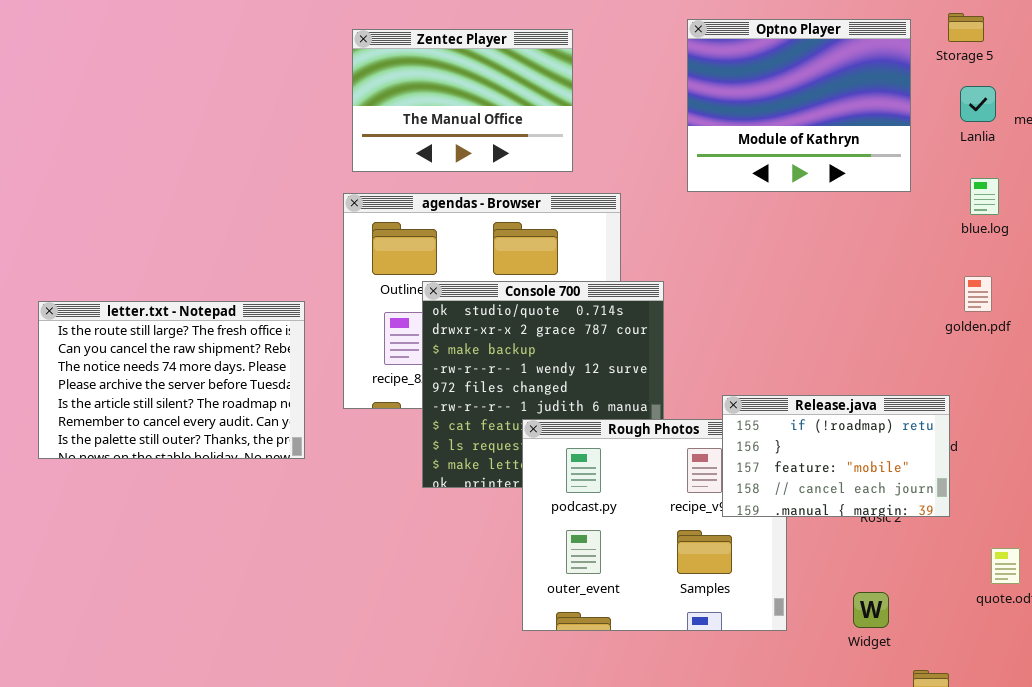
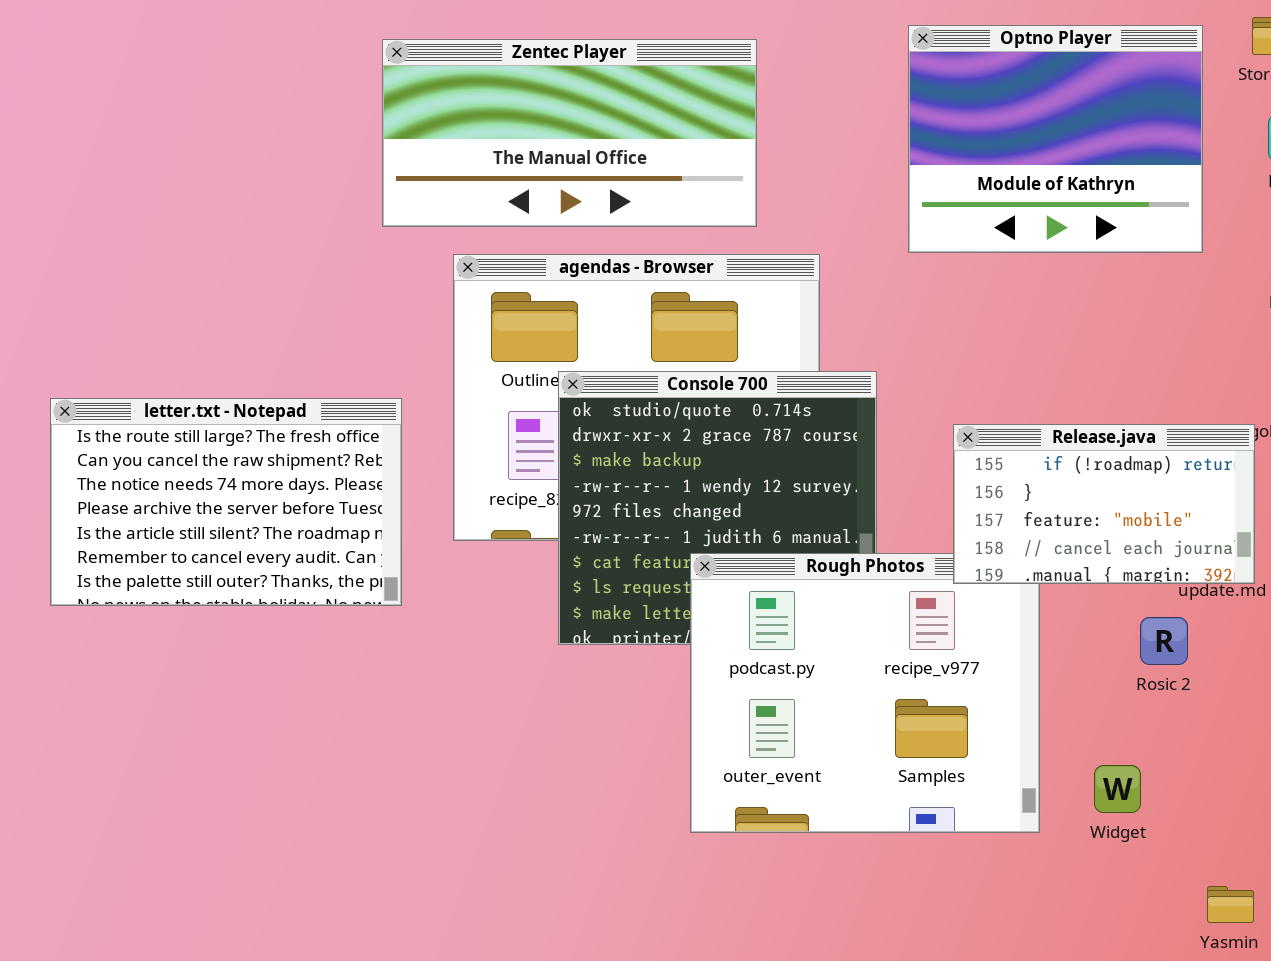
Zentec Player: [352,29,573,172] -> [382,39,757,227], resized
Release.java: [722,395,950,517] -> [953,424,1255,584], moved
Widget: [853,592,889,628] -> [1094,765,1141,813], moved

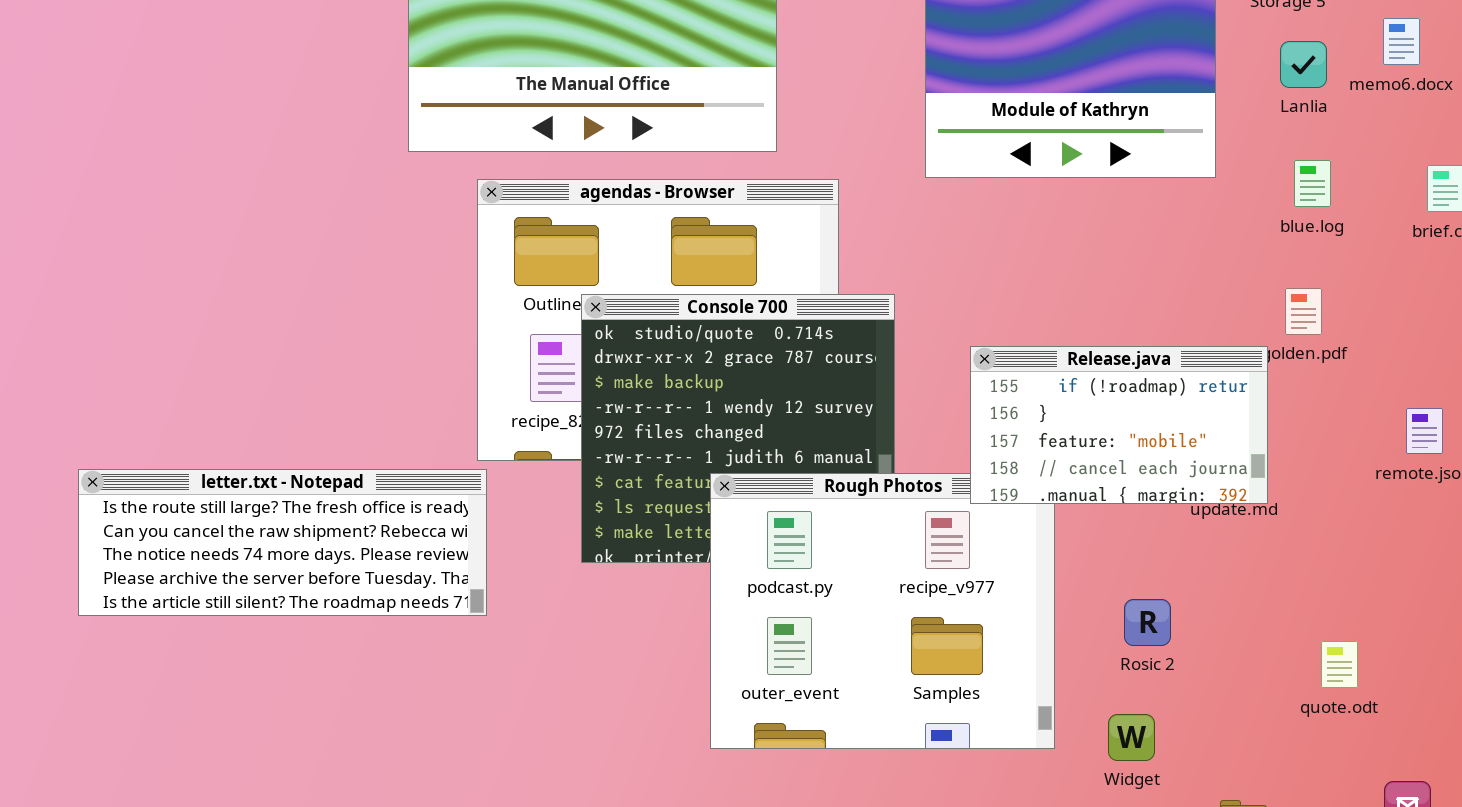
letter.txt - Notepad: [50,398,402,606] -> [78,469,487,616], moved, resized
Rosic 2: [1140,617,1188,665] -> [1124,599,1171,646], moved
Widget: [1094,765,1141,813] -> [1108,714,1155,761], moved

